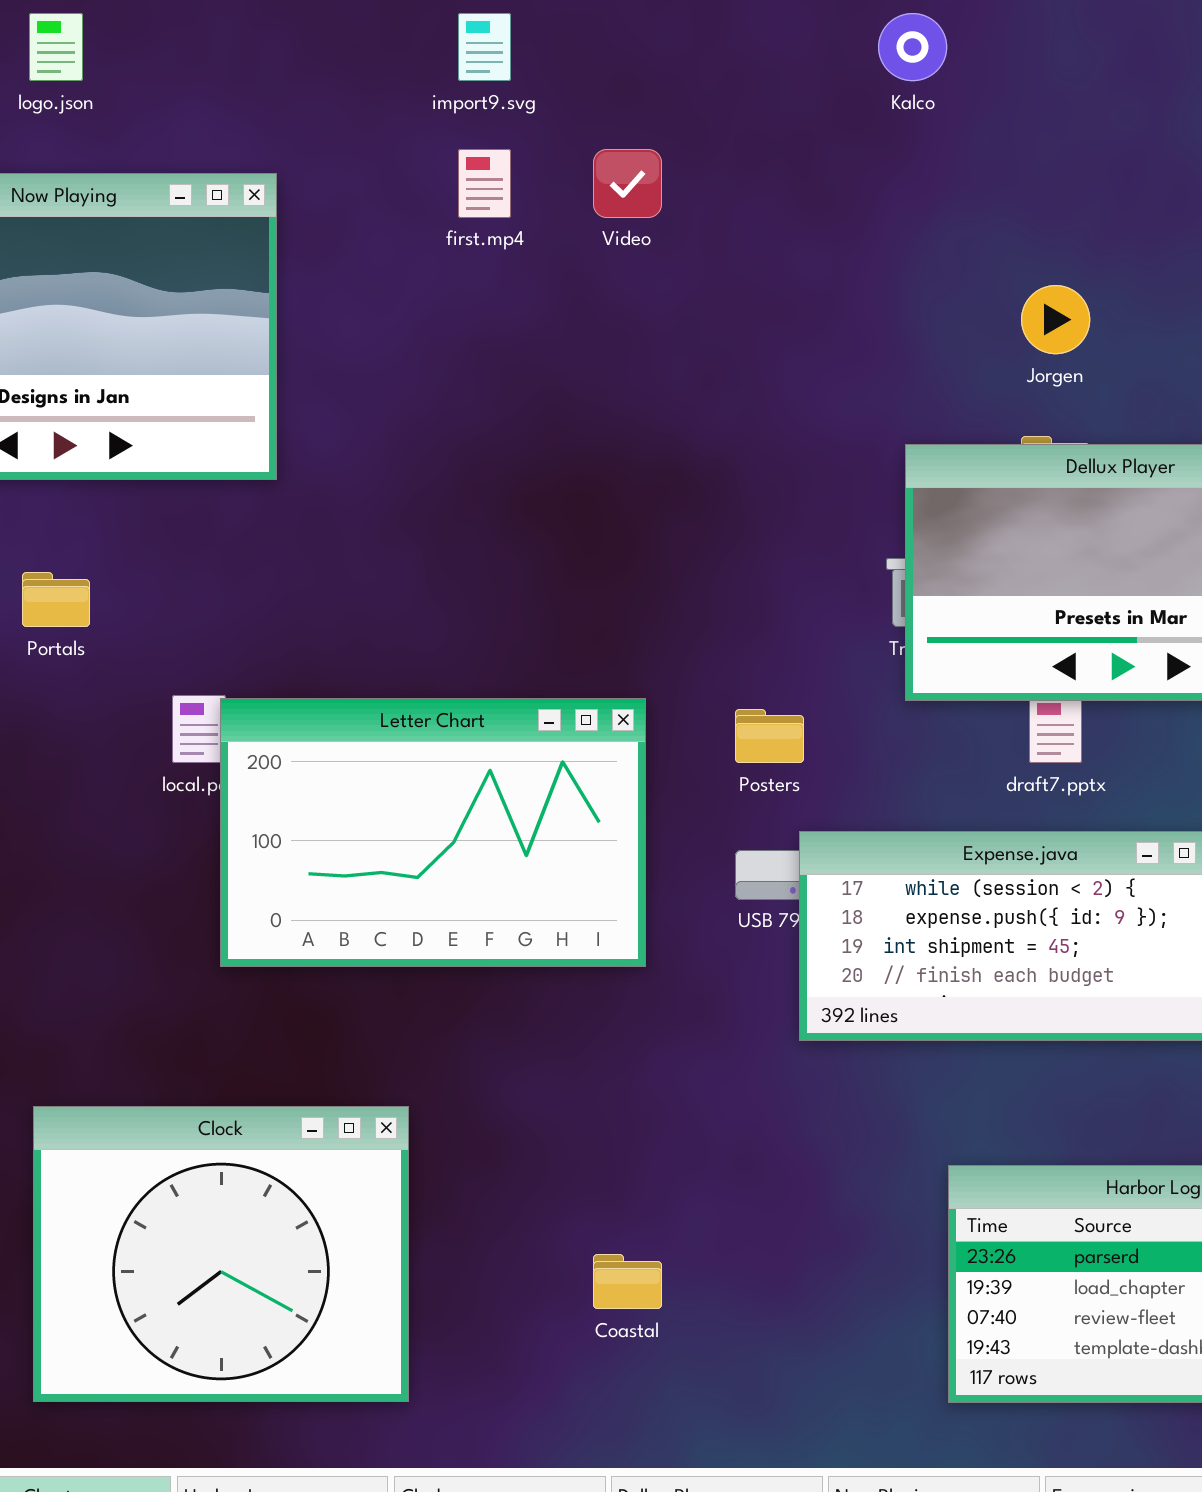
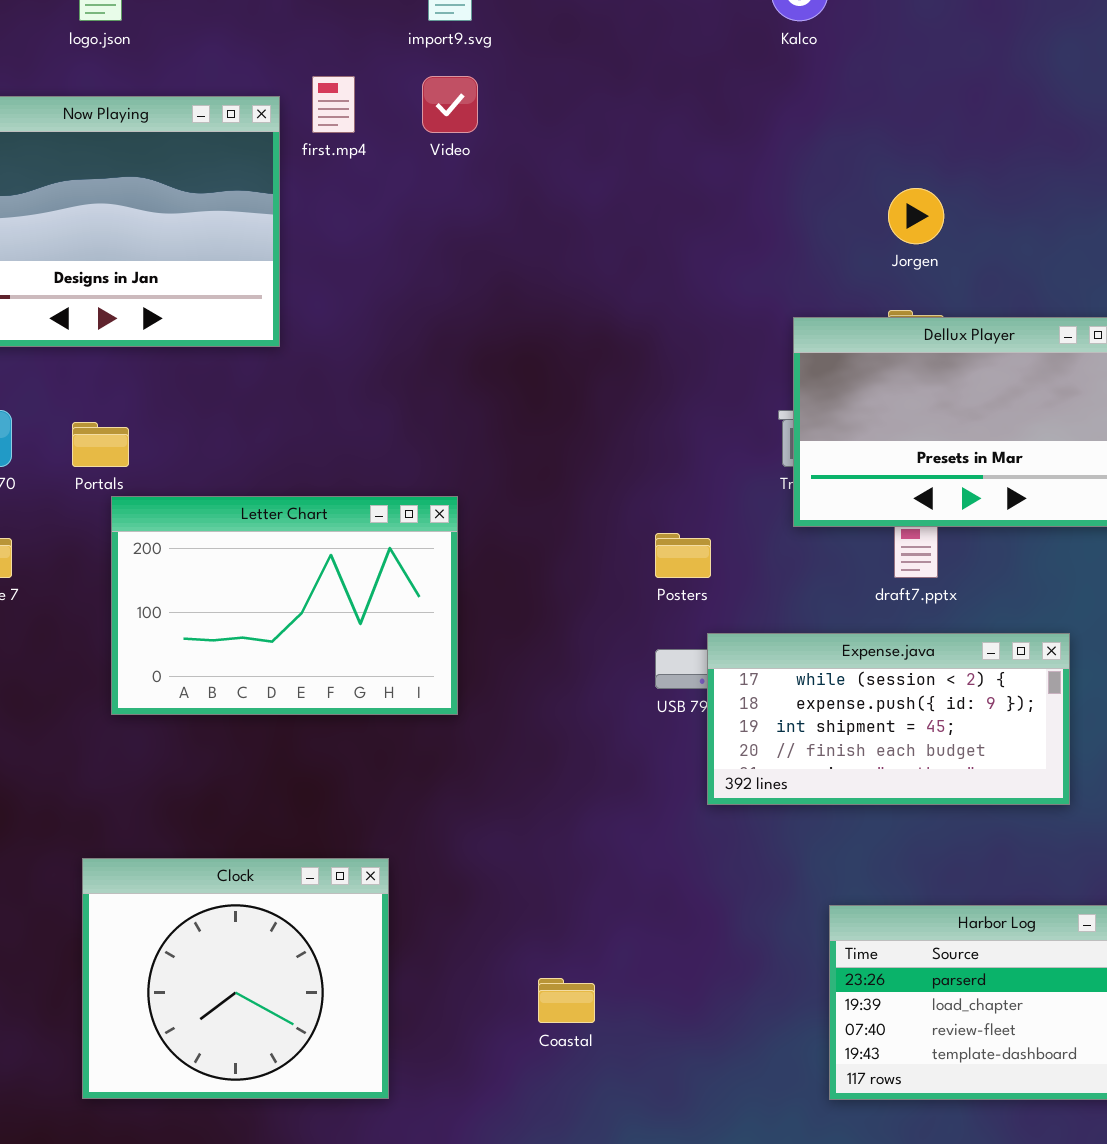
first.mp4: [458,149,511,218] -> [312,76,355,133], moved
Video: [593,149,662,218] -> [422,76,478,133], moved
Letter Chart: [220,698,646,967] -> [111,496,458,715], moved

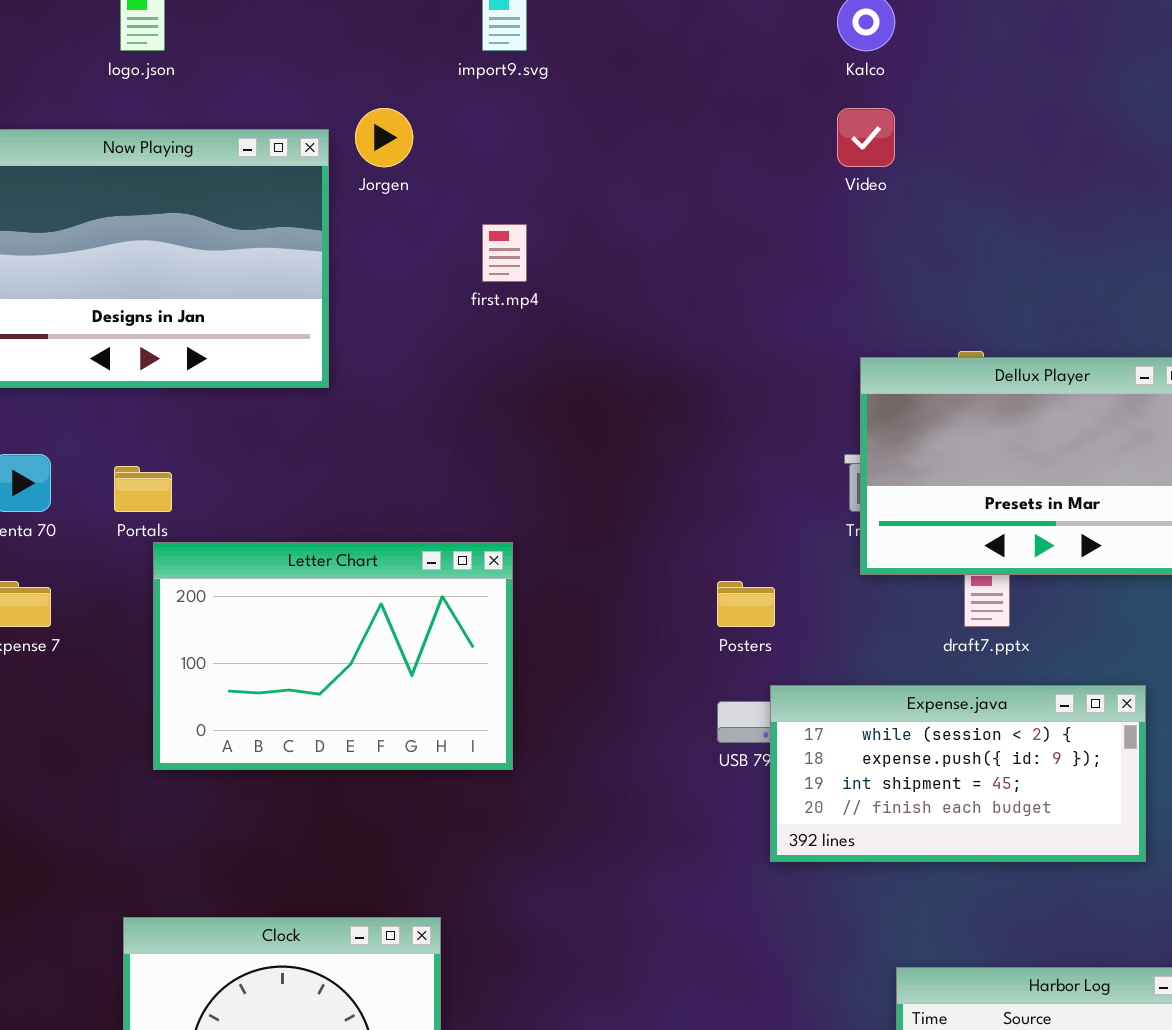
first.mp4: [312,76,355,133] -> [482,224,527,282], moved
Video: [422,76,478,133] -> [837,108,895,167], moved
Jorgen: [888,188,944,244] -> [355,108,413,167], moved

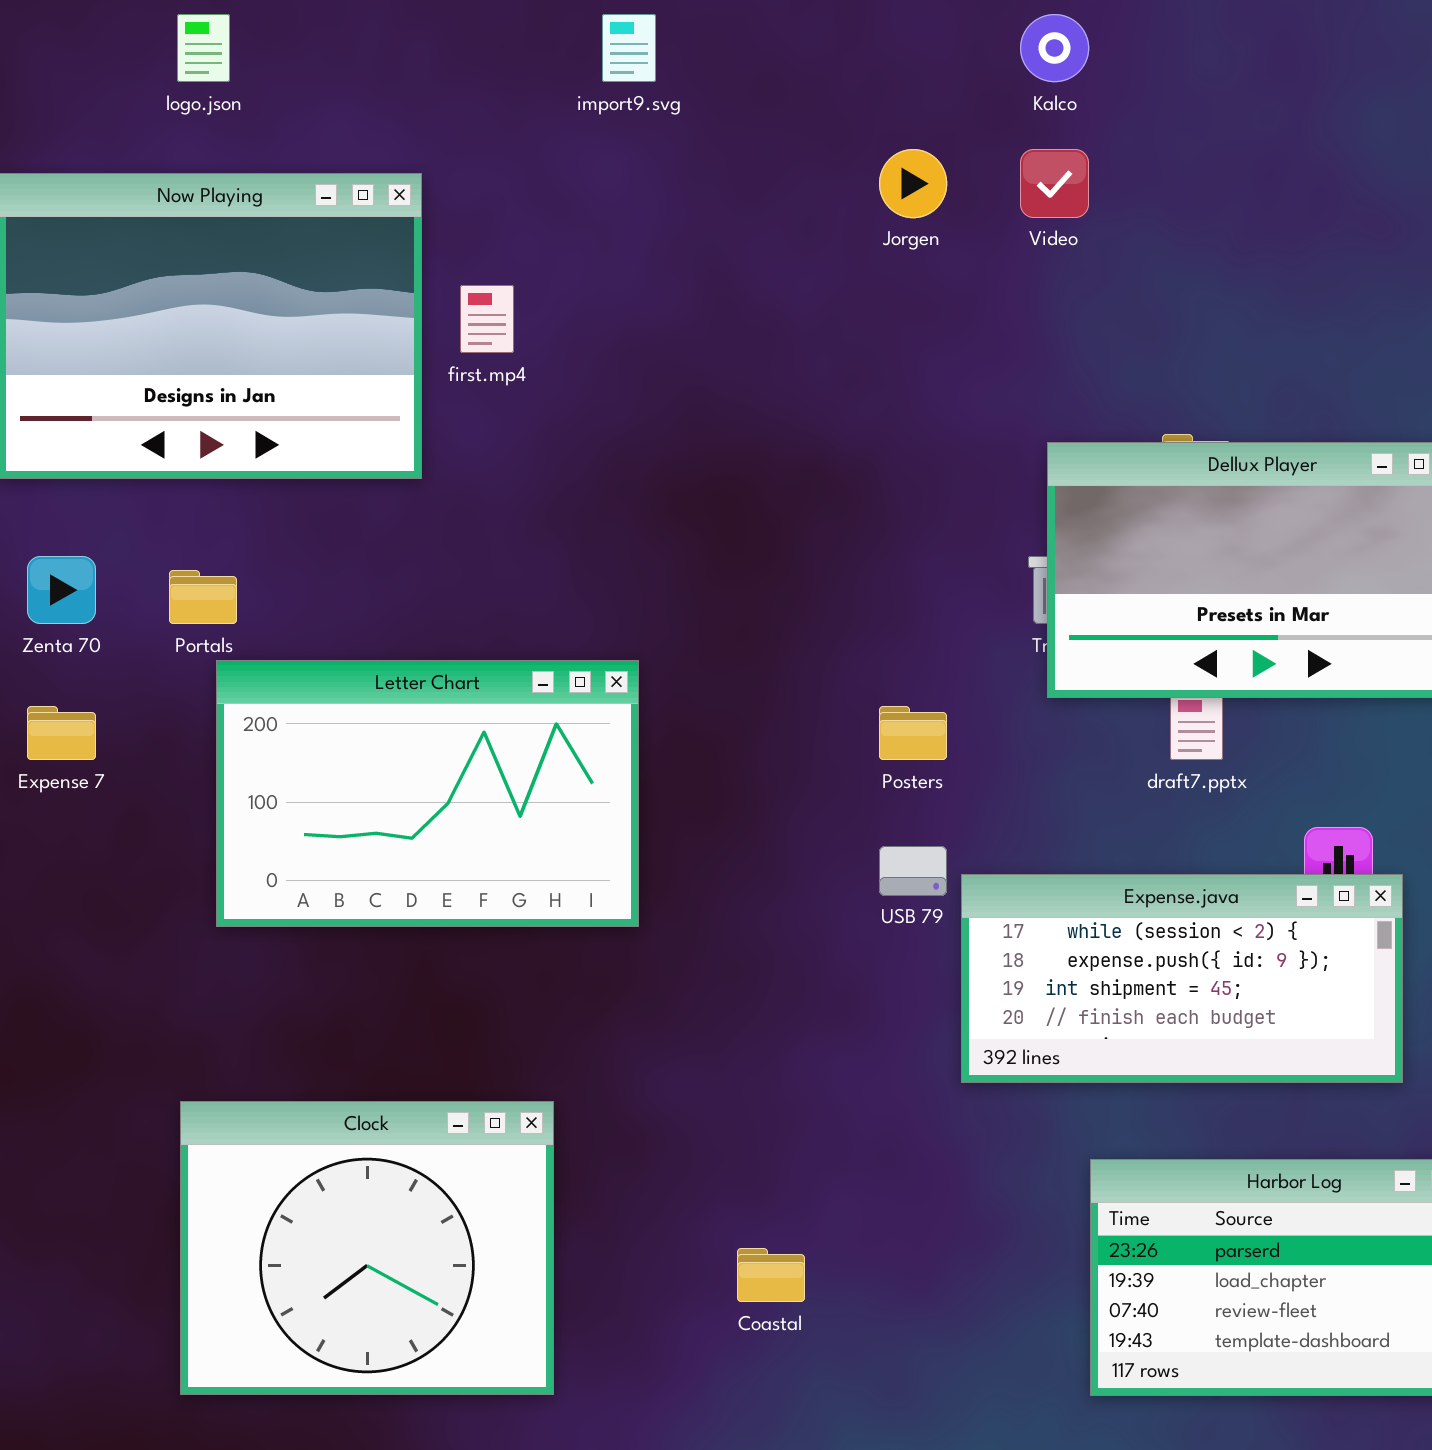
Jorgen: [355,108,413,167] -> [879,149,947,218], moved
first.mp4: [482,224,527,282] -> [460,285,514,353], moved
Expense.java: [770,685,1146,862] -> [961,874,1403,1083], moved

